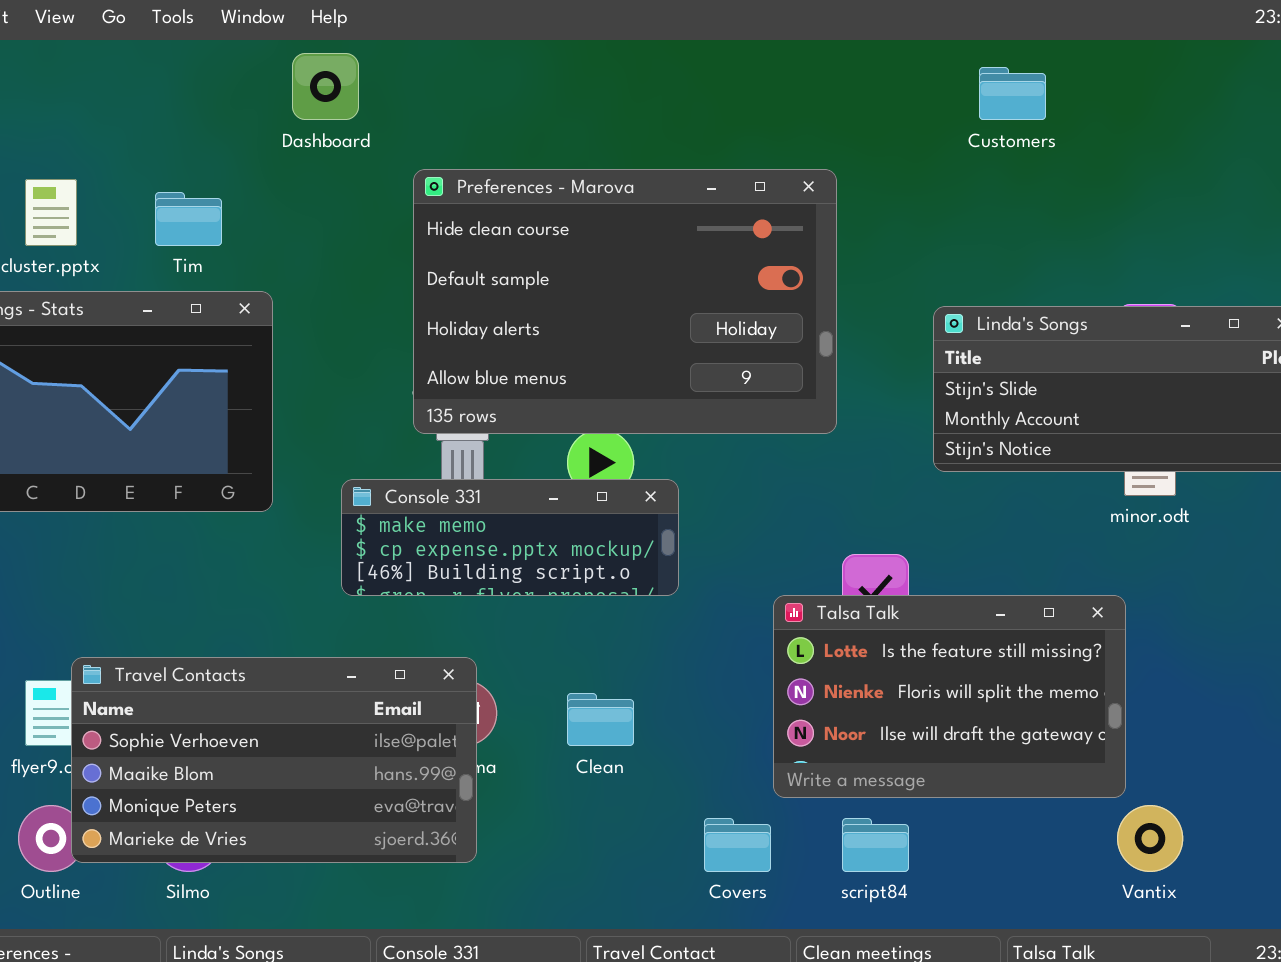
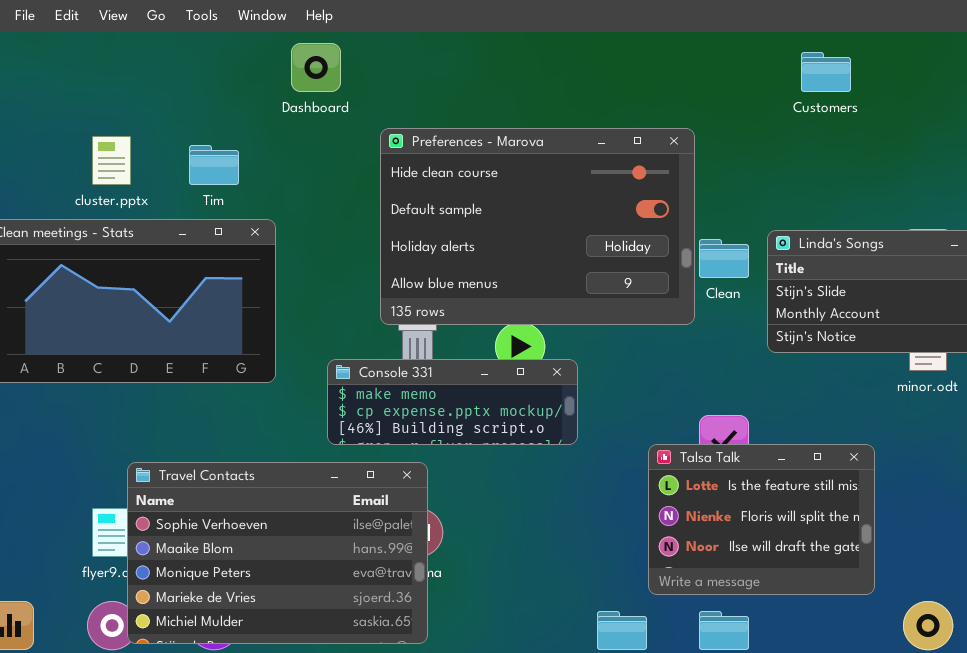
Talsa Talk: [773,595,1126,798] -> [648,444,875,595], resized
Travel Contacts: [71,657,477,863] -> [127,462,428,644], resized
Clean: [567,693,634,746] -> [699,239,749,278], moved

